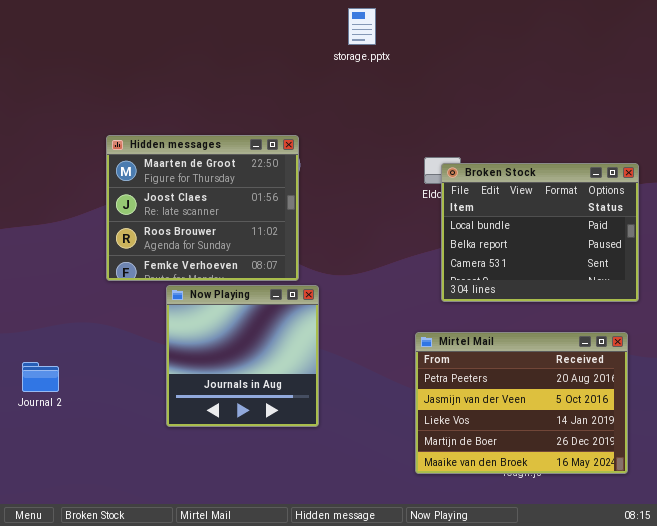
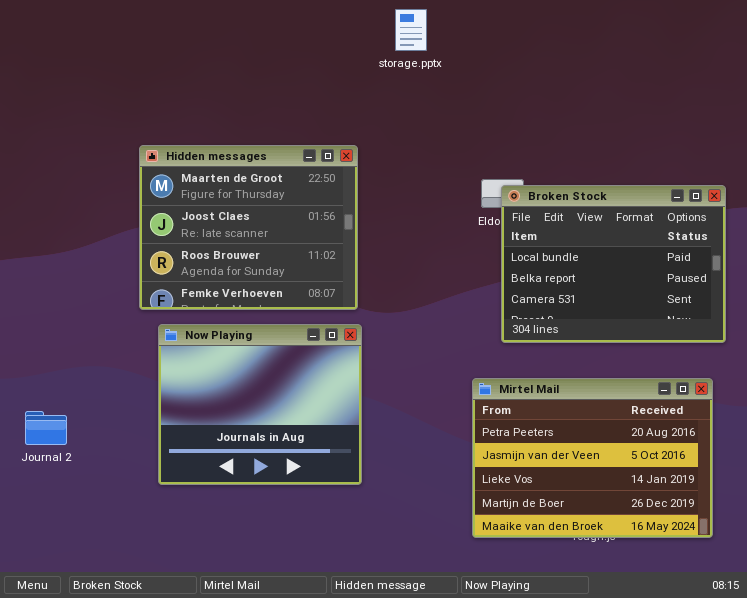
Hidden messages: [106,135,299,281] -> [139,145,358,310], moved
Now Playing: [166,285,319,427] -> [158,324,362,485], resized

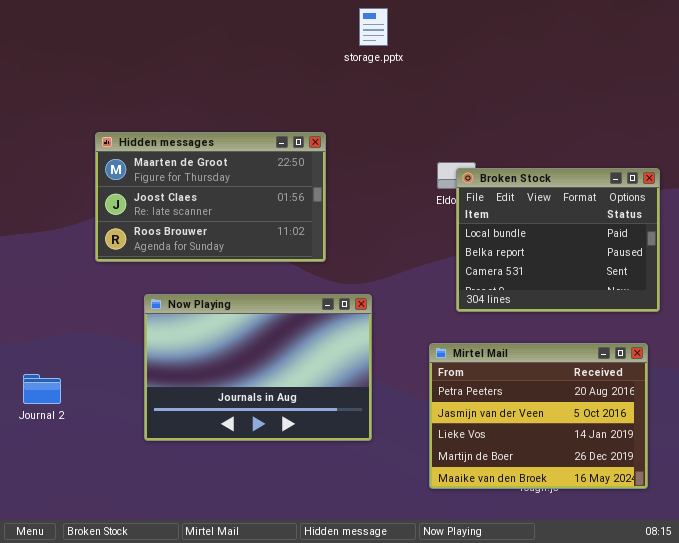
Hidden messages: [139,145,358,310] -> [95,132,326,262], resized
Now Playing: [158,324,362,485] -> [144,294,372,441], resized

